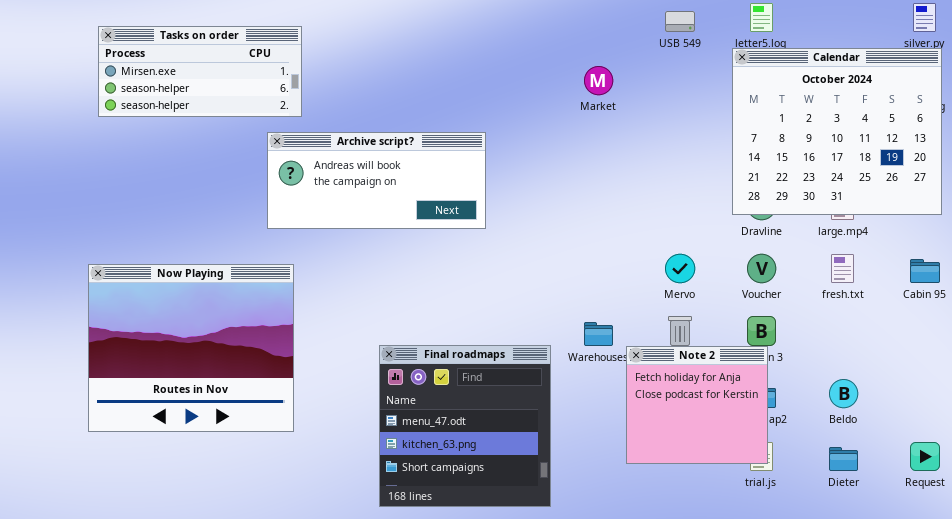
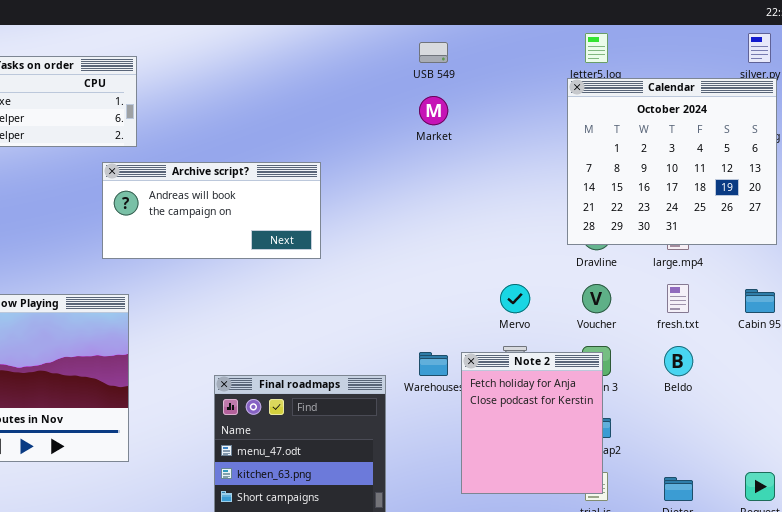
USB 549: [665,11,695,32] -> [419,42,448,63], moved
Note 2: [626,346,768,464] -> [461,352,603,494], resized
Beldo: [829,379,858,408] -> [664,346,693,376], moved

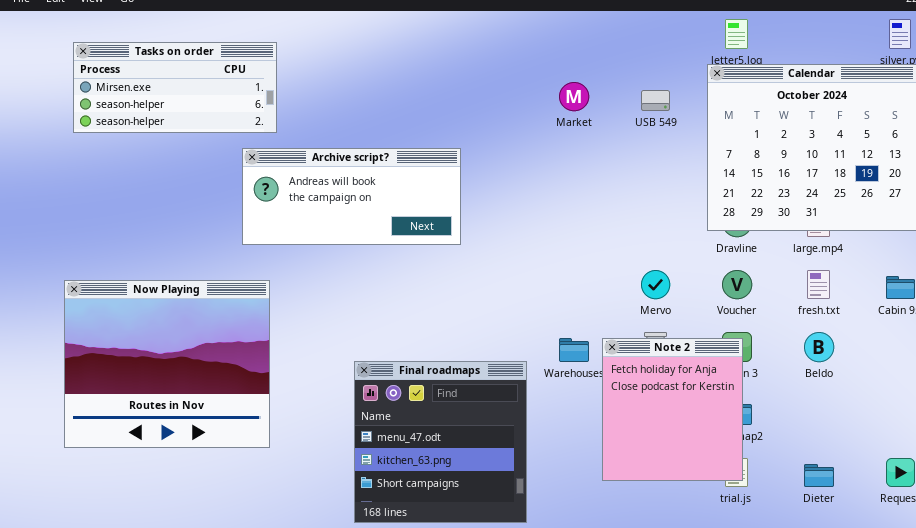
USB 549: [419,42,448,63] -> [641,90,670,111], moved

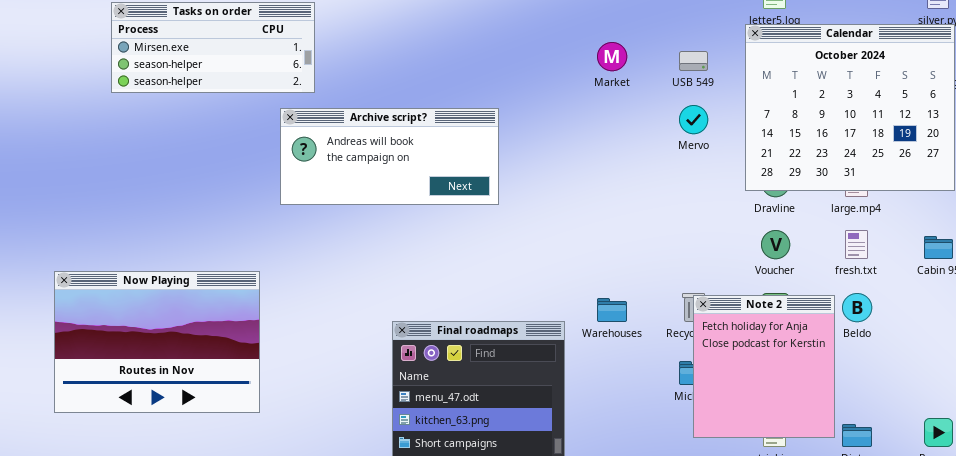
Mervo: [641,270,670,299] -> [679,105,708,134], moved
Now Playing: [64,280,270,448] -> [54,271,260,413], moved, resized
Note 2: [602,338,743,481] -> [693,295,835,438], moved

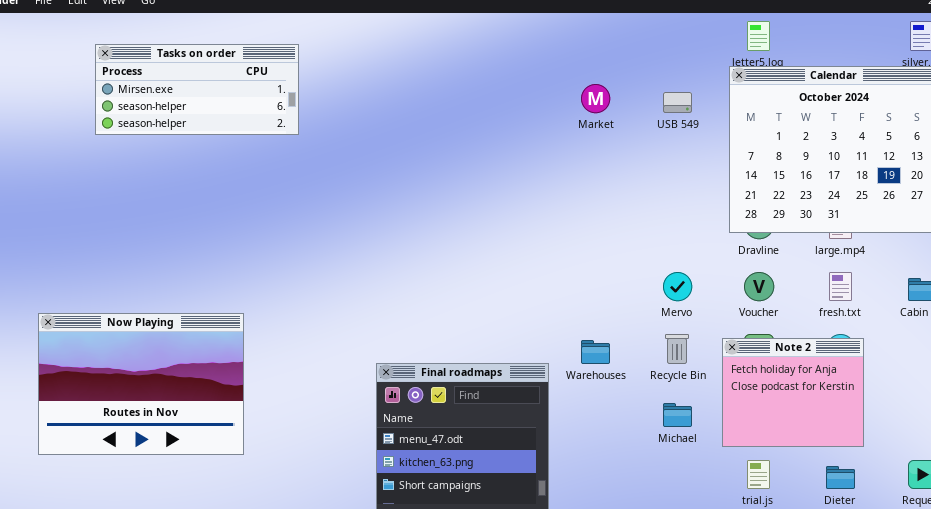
Mervo: [679,105,708,134] -> [663,272,692,301], moved
Archive script?: [280,108,499,205] -> none, closed
Note 2: [693,295,835,438] -> [722,338,864,447], moved, resized

